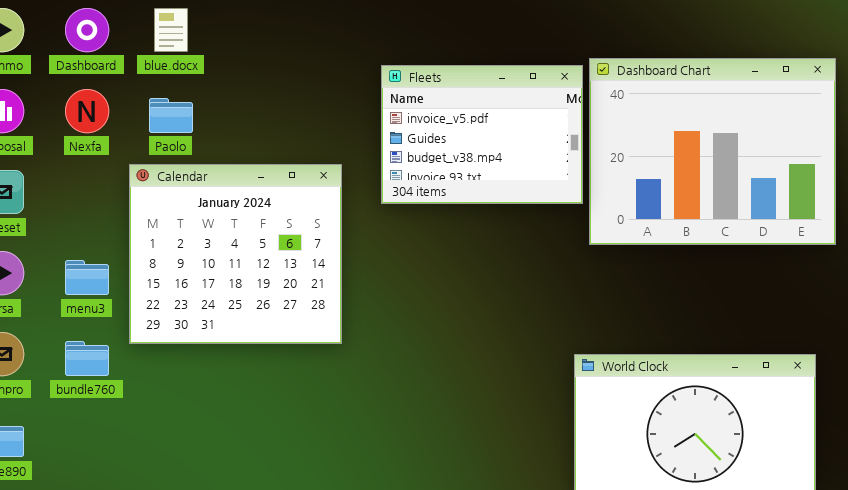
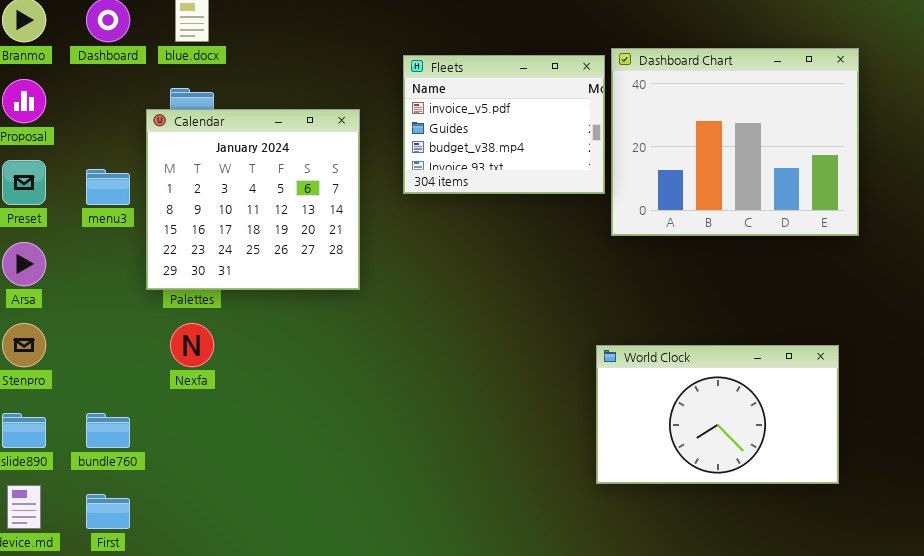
Nexfa: [65,89,109,133] -> [170,323,214,367], moved
Calendar: [129,164,342,344] -> [146,109,360,290], moved
menu3: [65,260,109,295] -> [86,169,130,205], moved
bundle760: [65,341,109,376] -> [86,413,130,448], moved

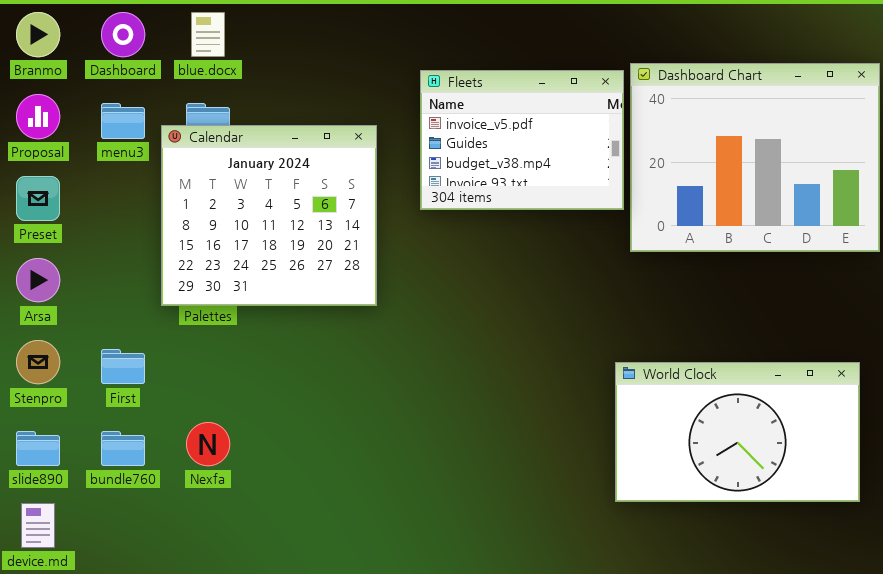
menu3: [86,169,130,205] -> [101,103,145,139], moved
Nexfa: [170,323,214,367] -> [186,422,230,466], moved
First: [86,494,130,529] -> [101,349,145,384], moved

